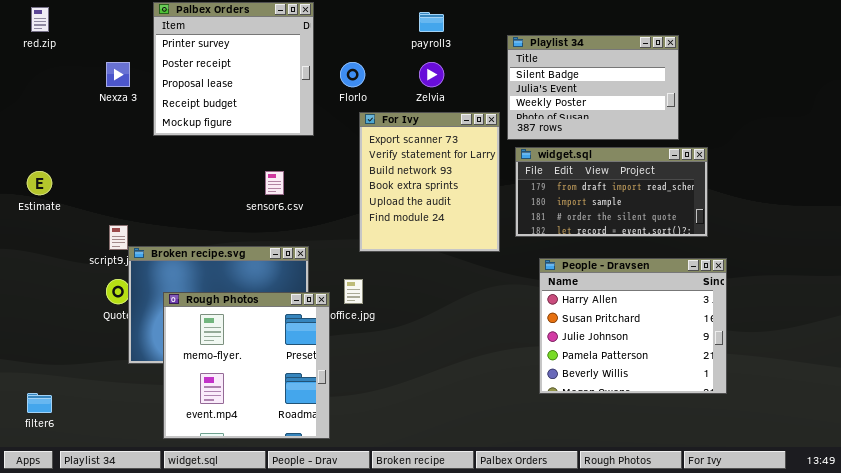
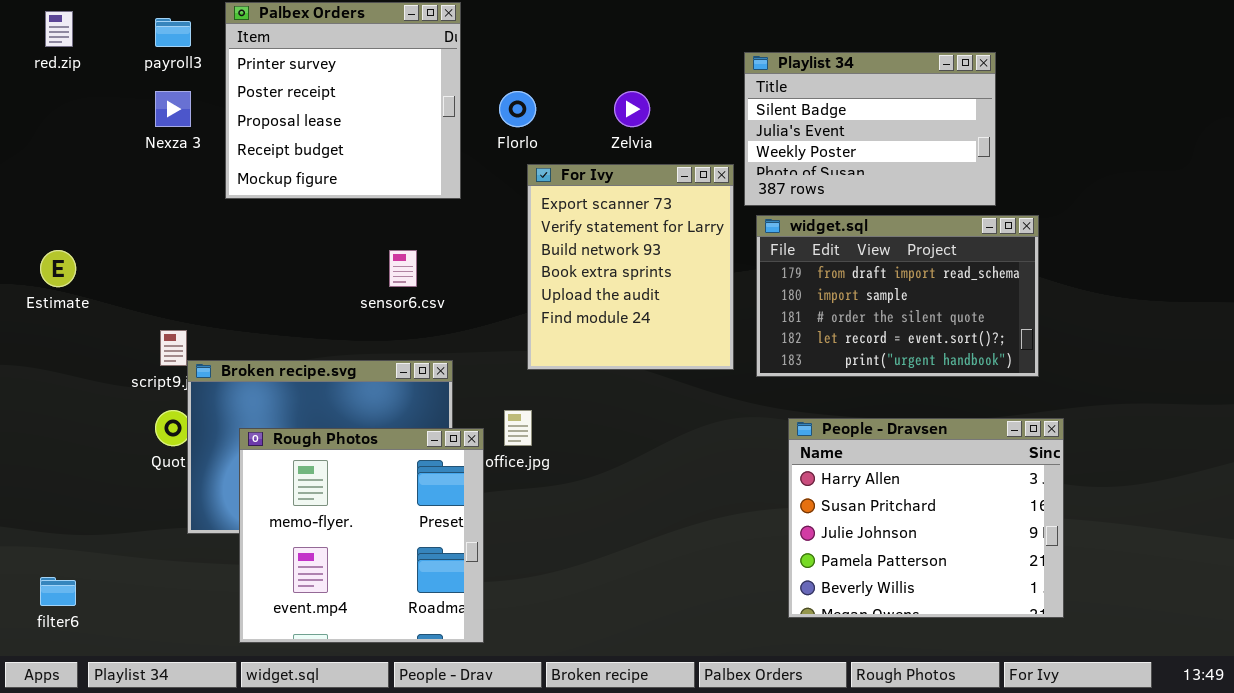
payroll3: [419,12,444,32] -> [155,18,191,47], moved
widget.sql: [515,147,708,237] -> [756,215,1039,377], resized
People - Dravsen: [539,258,727,394] -> [788,418,1064,618], moved

